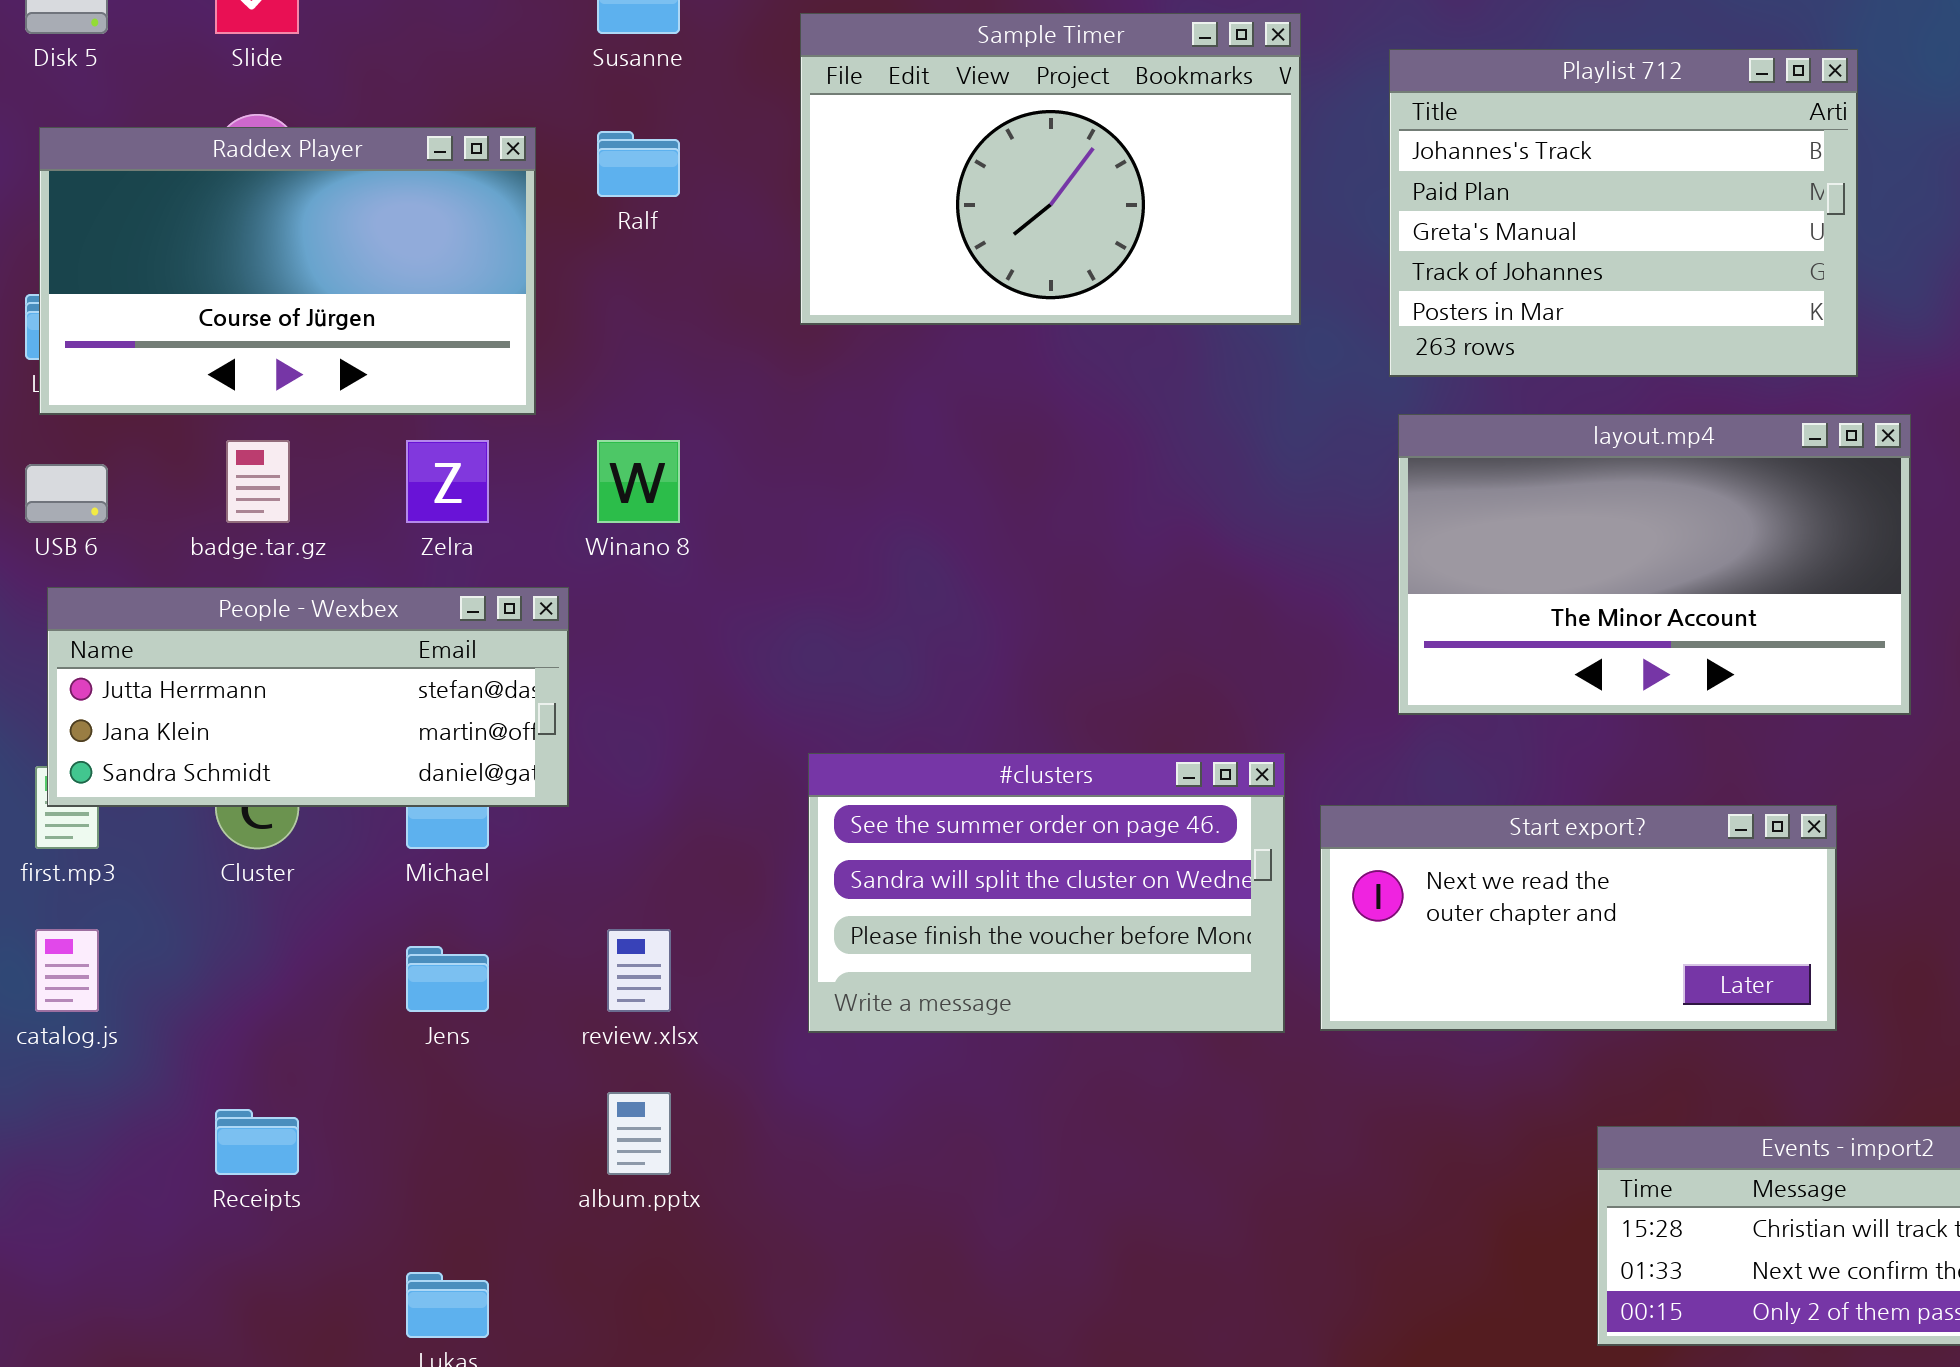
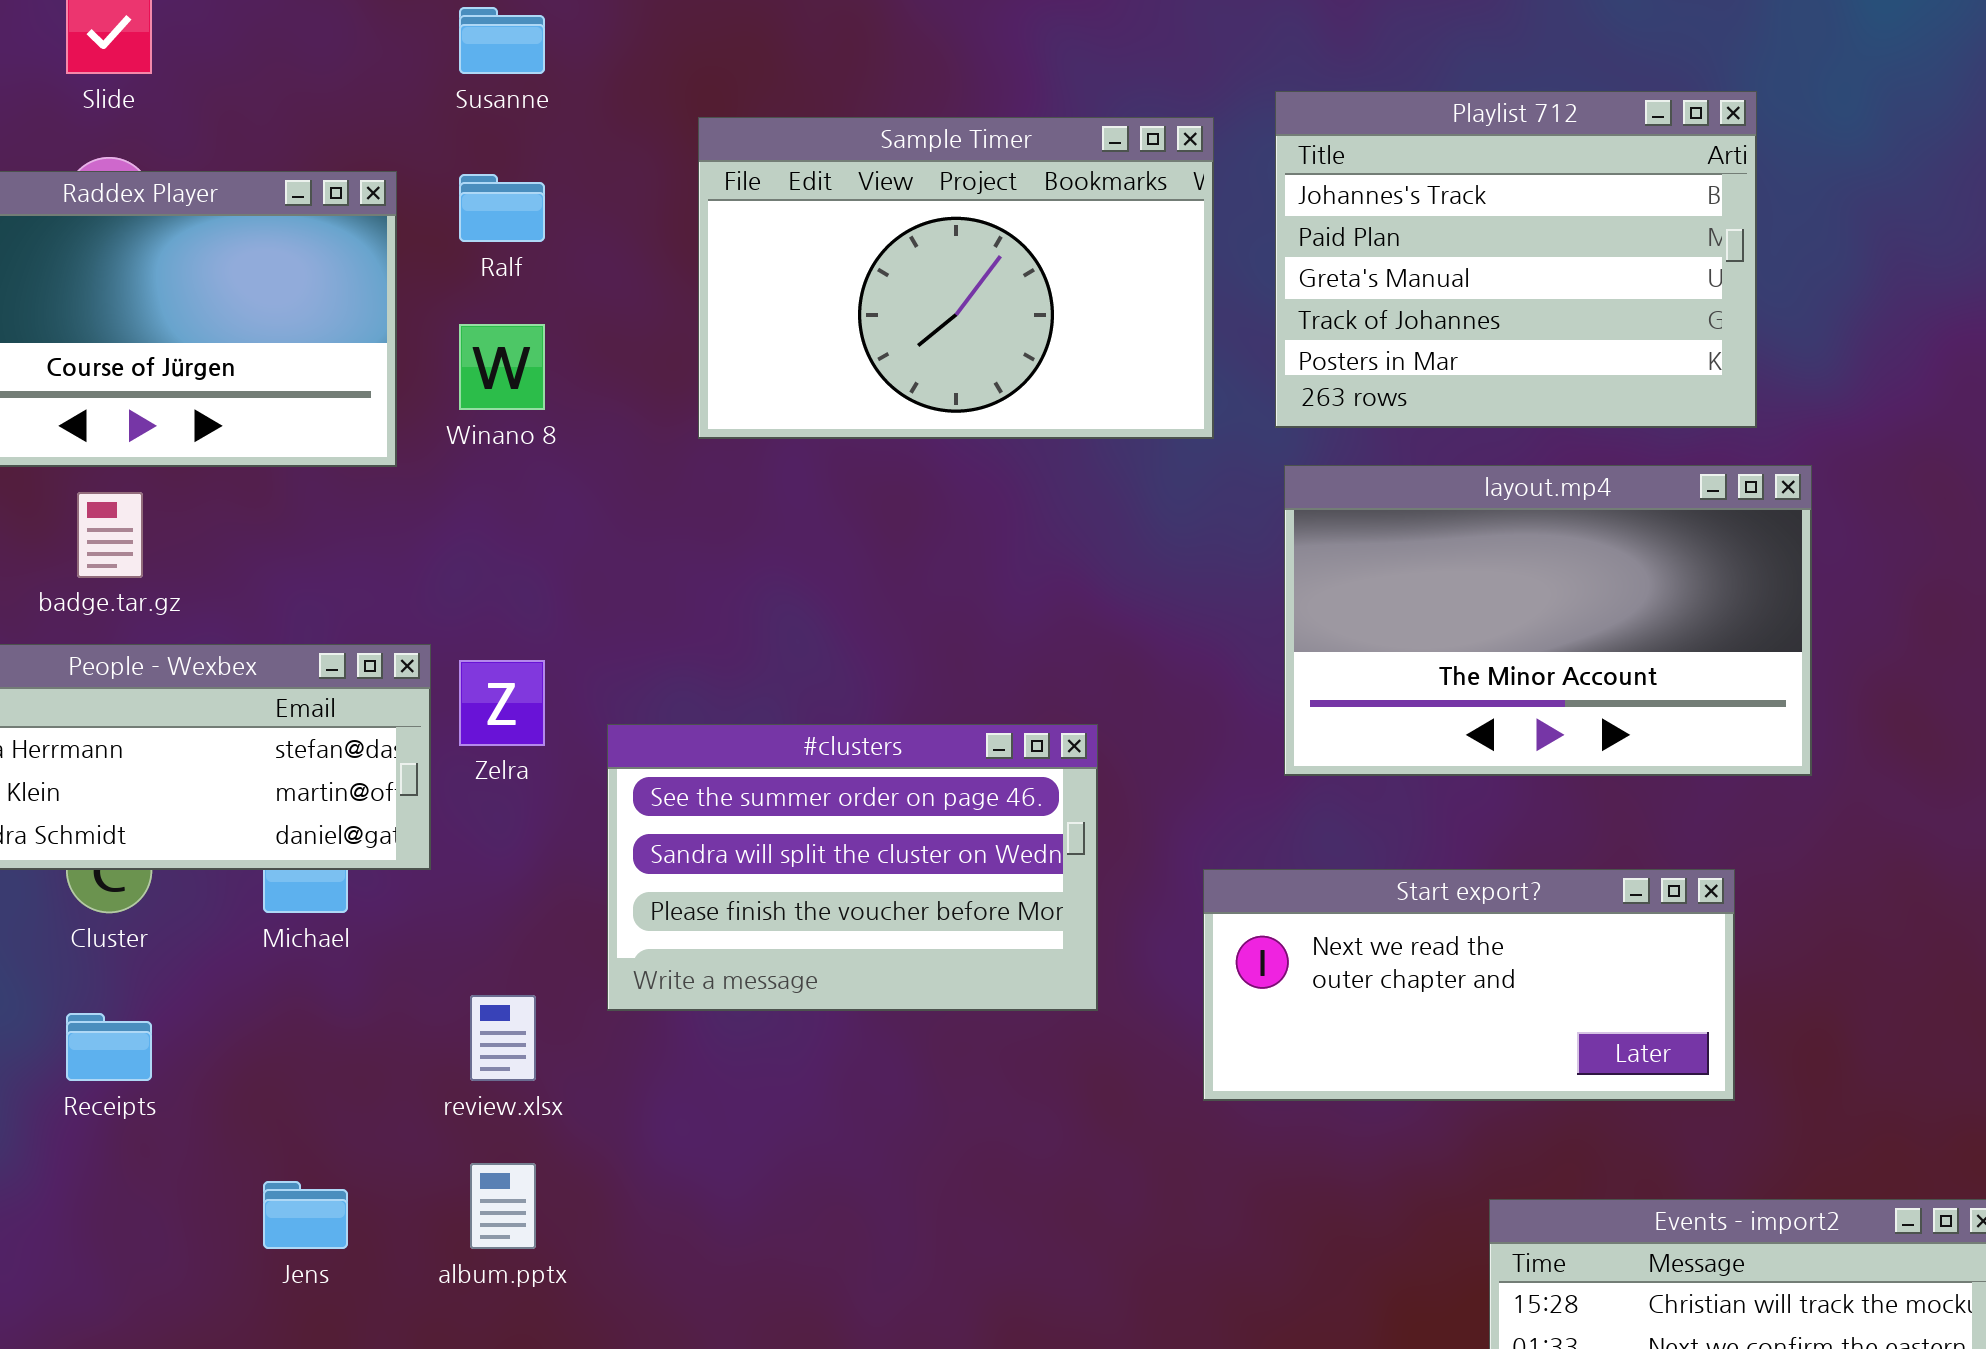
Sample Timer: [800,13,1301,325] -> [698,117,1214,439], moved
Zelra: [406,440,489,523] -> [459,660,545,746], moved
Winano 8: [597,440,680,523] -> [459,324,545,410], moved
#clusters: [808,753,1285,1033] -> [607,724,1098,1011], moved
Jens: [406,946,489,1012] -> [263,1181,348,1249], moved
Receipts: [215,1109,299,1175] -> [66,1013,152,1081], moved

